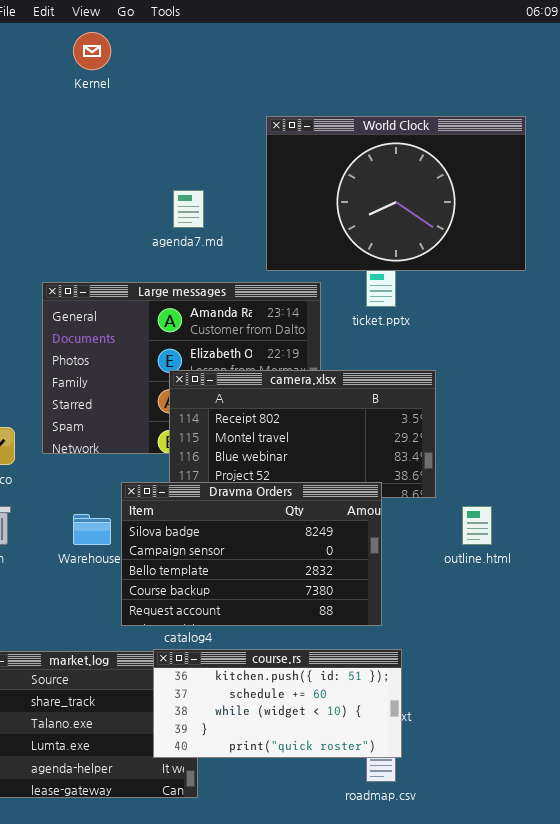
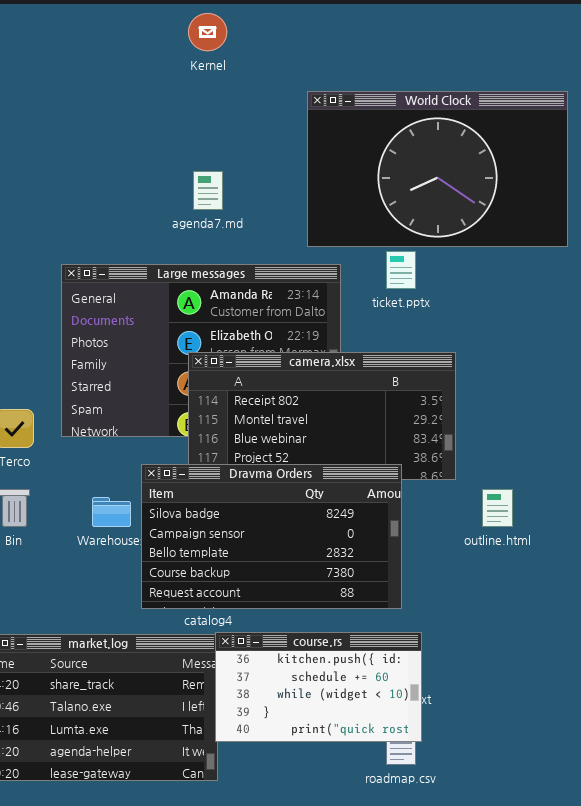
Kernel: [73,32,111,70] -> [188,13,227,51], moved
World Clock: [266,116,526,271] -> [307,91,568,247], moved
course.rs: [153,649,402,758] -> [215,632,422,742], resized

